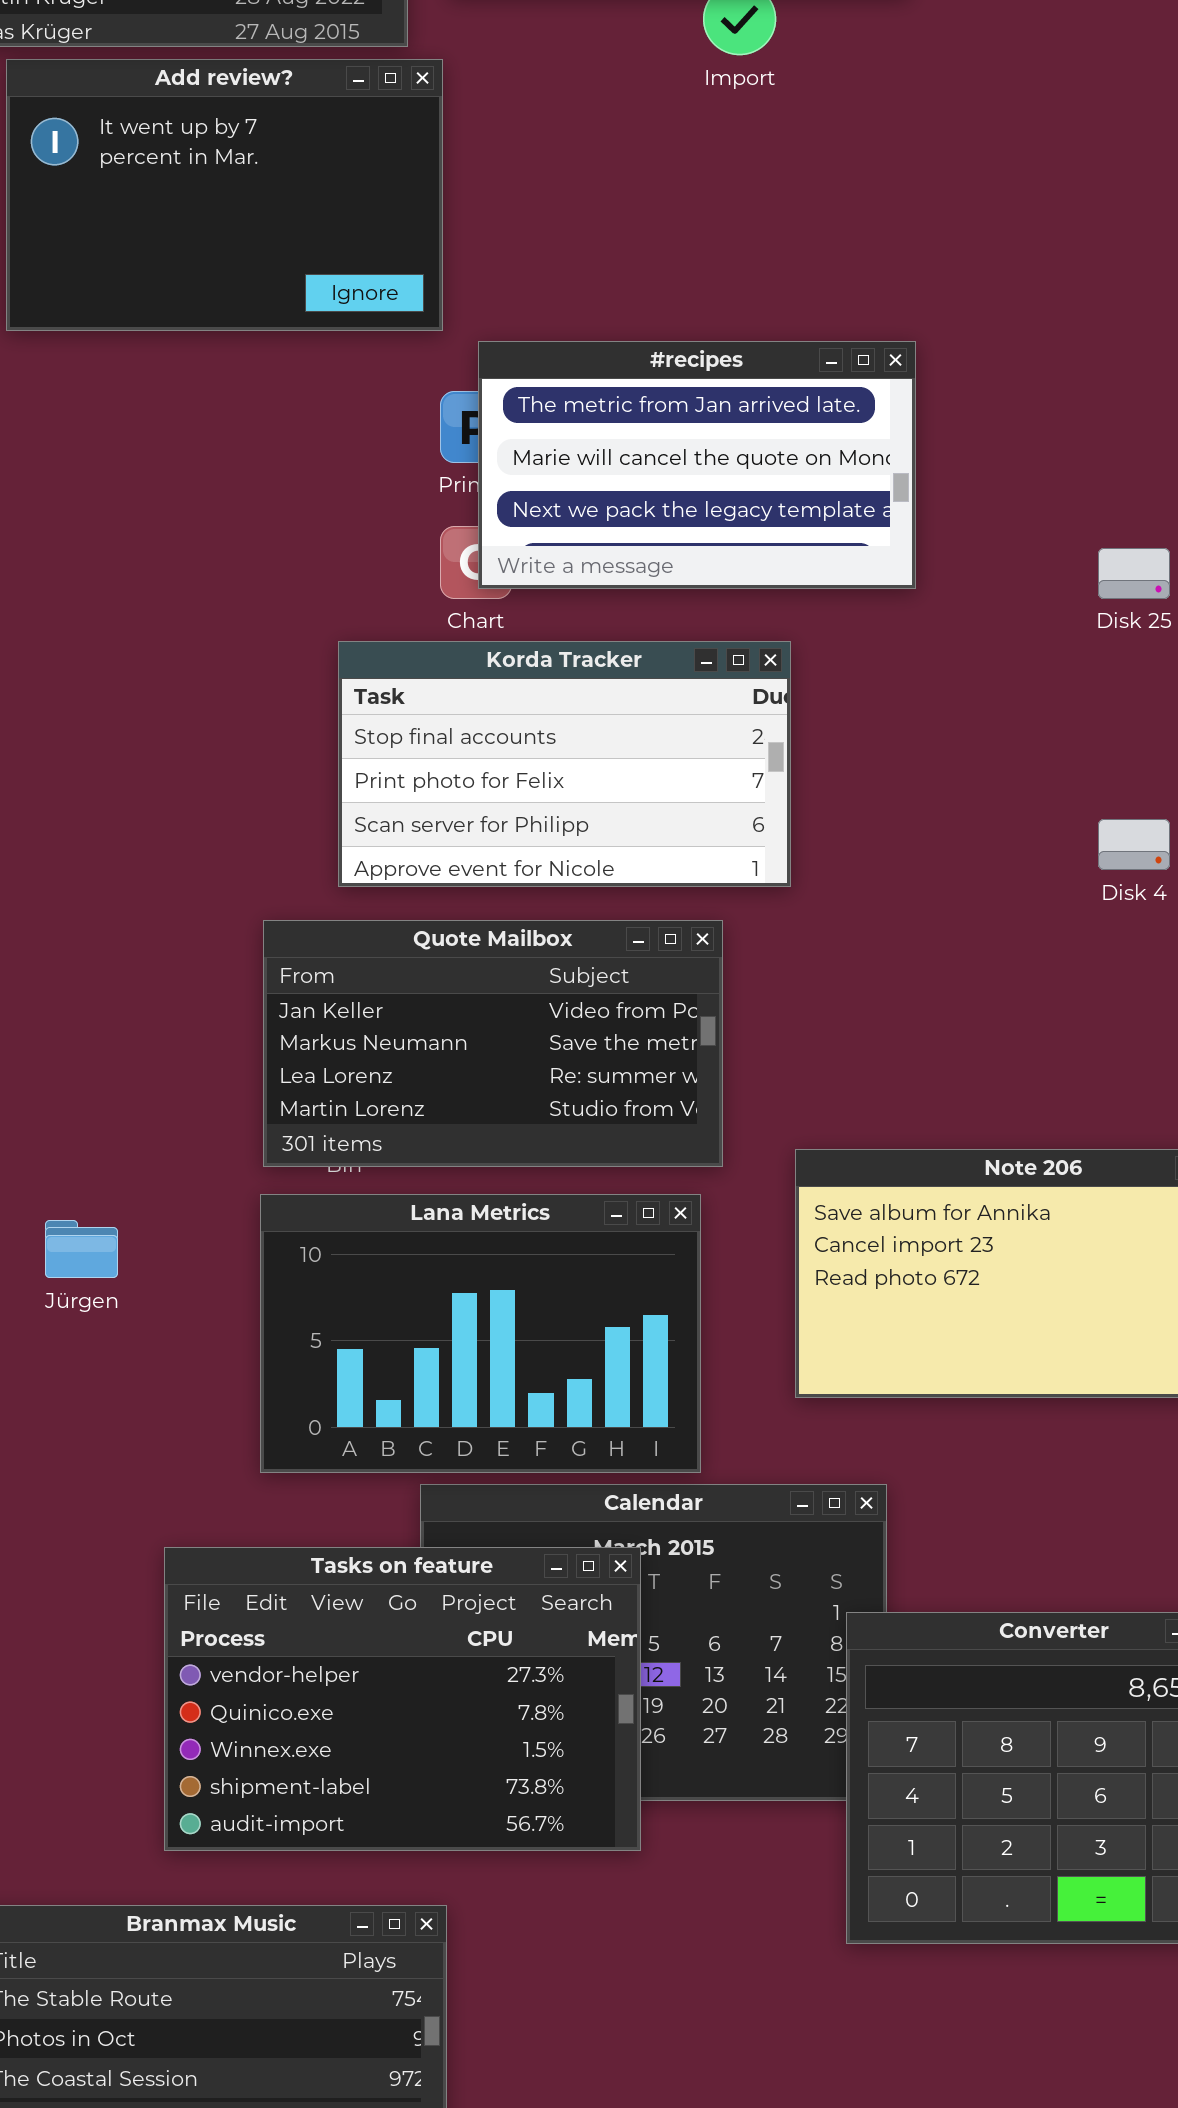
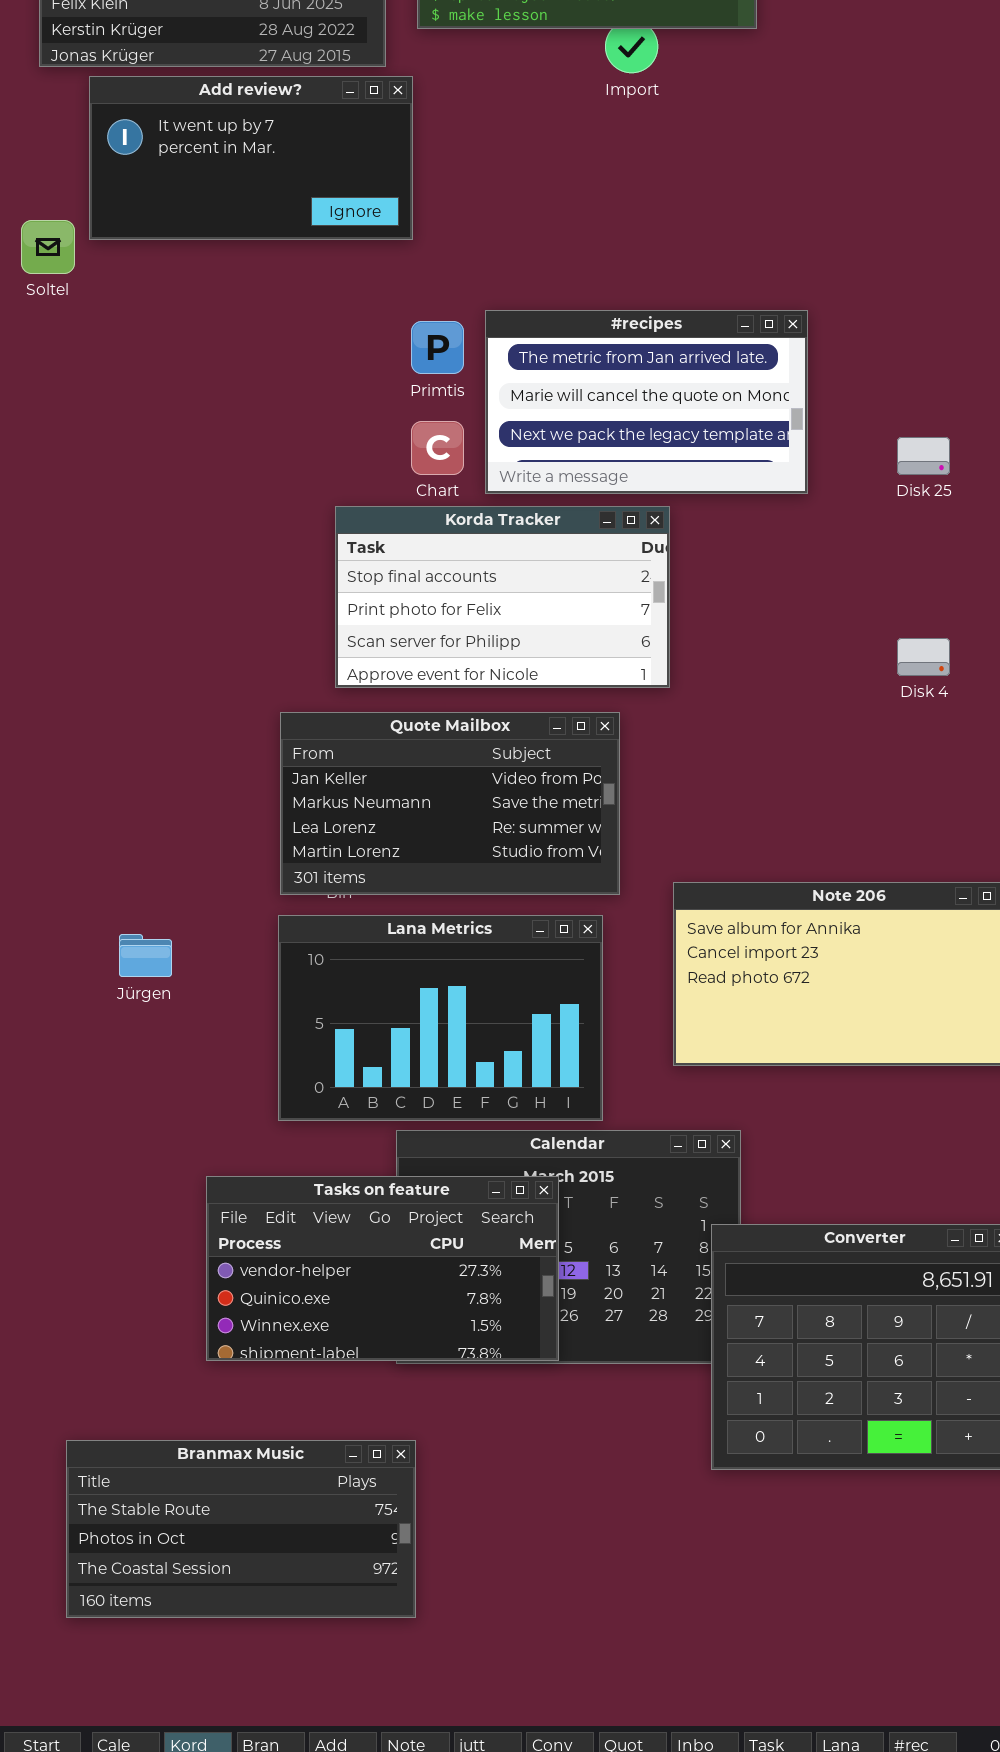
Add review?: [6,59,443,331] -> [89,76,413,240], resized
#recipes: [478,341,916,589] -> [485,310,808,494], moved
Tasks on feature: [164,1547,641,1851] -> [206,1176,559,1361], resized

